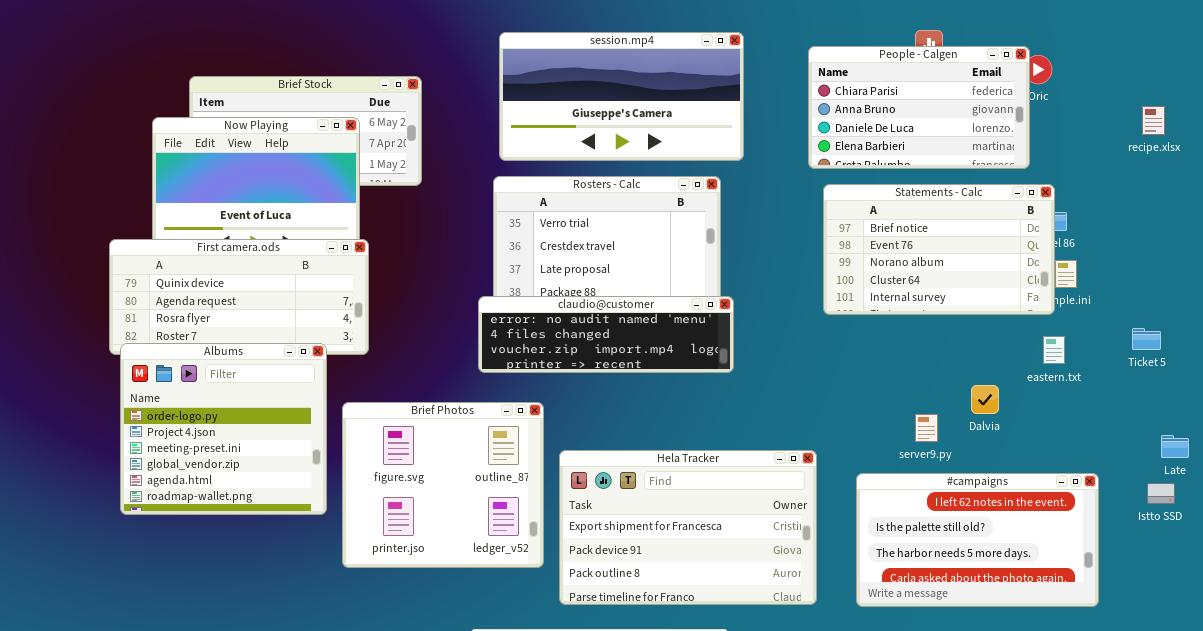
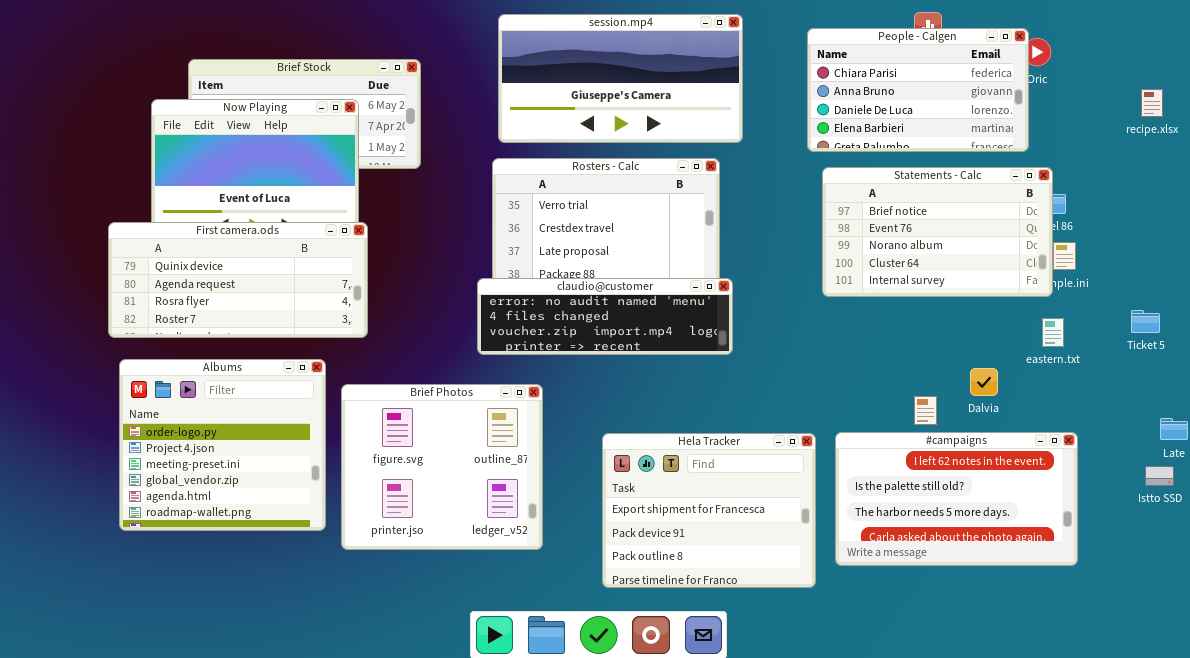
Albums: [120,343,327,515] -> [119,359,326,531], moved
Hela Tracker: [559,450,817,605] -> [602,433,816,588], resized
#campaigns: [856,473,1099,607] -> [835,432,1078,566], moved

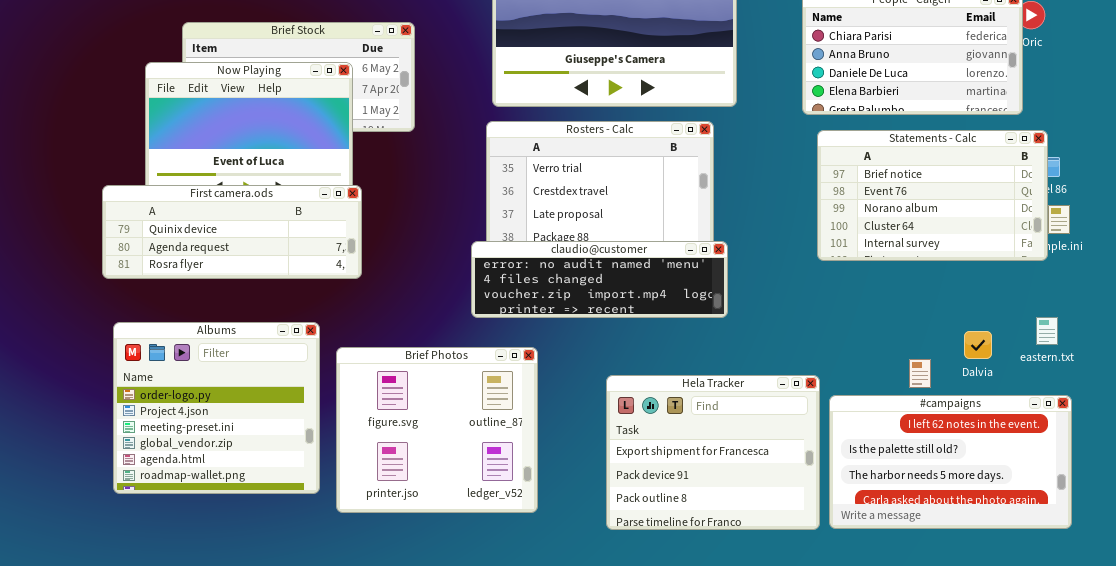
First camera.ods: [108,222,368,338] -> [102,185,362,279], resized
eastern.txt: [1042,318,1064,347] -> [1036,317,1058,345], moved
Hela Tracker: [602,433,816,588] -> [606,375,820,530], moved

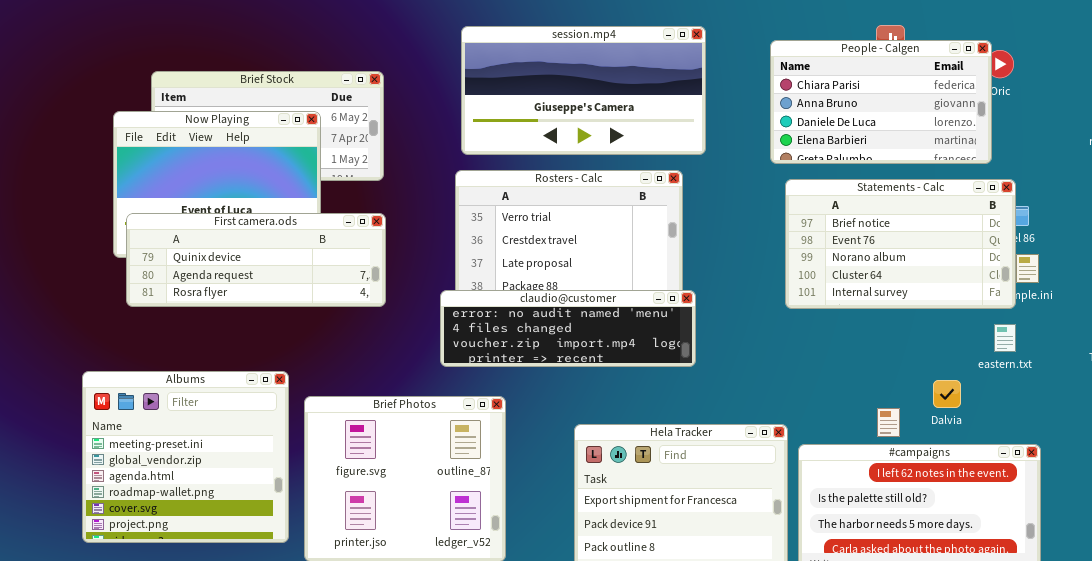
First camera.ods: [102,185,362,279] -> [126,213,386,307], moved
eastern.txt: [1036,317,1058,345] -> [994,324,1016,352], moved
Albums: [113,322,320,494] -> [82,371,289,543], scrolled down 2 rows

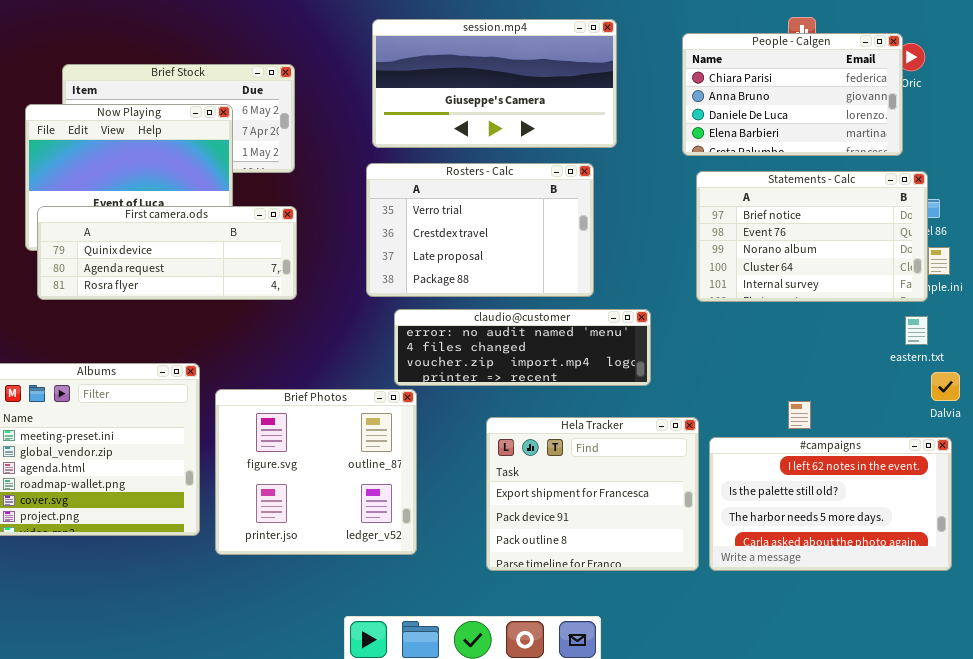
claudio@customer: [440,290,696,367] -> [394,309,651,386], moved
Dalvia: [933,380,961,408] -> [931,372,960,401], moved

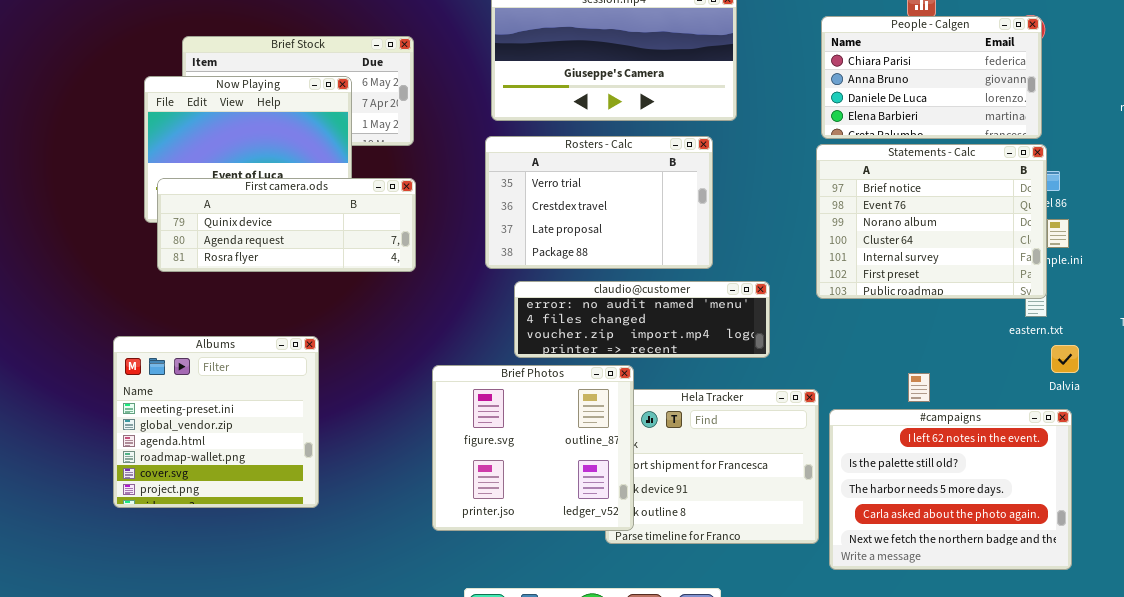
People - Calgen: [682,33,903,156] -> [821,16,1042,139], moved
Statements - Calc: [696,171,928,302] -> [816,144,1047,299], resized
Brief Photos: [215,389,417,555] -> [432,365,634,531], moved
#campaigns: [709,437,952,571] -> [829,409,1072,570], resized

